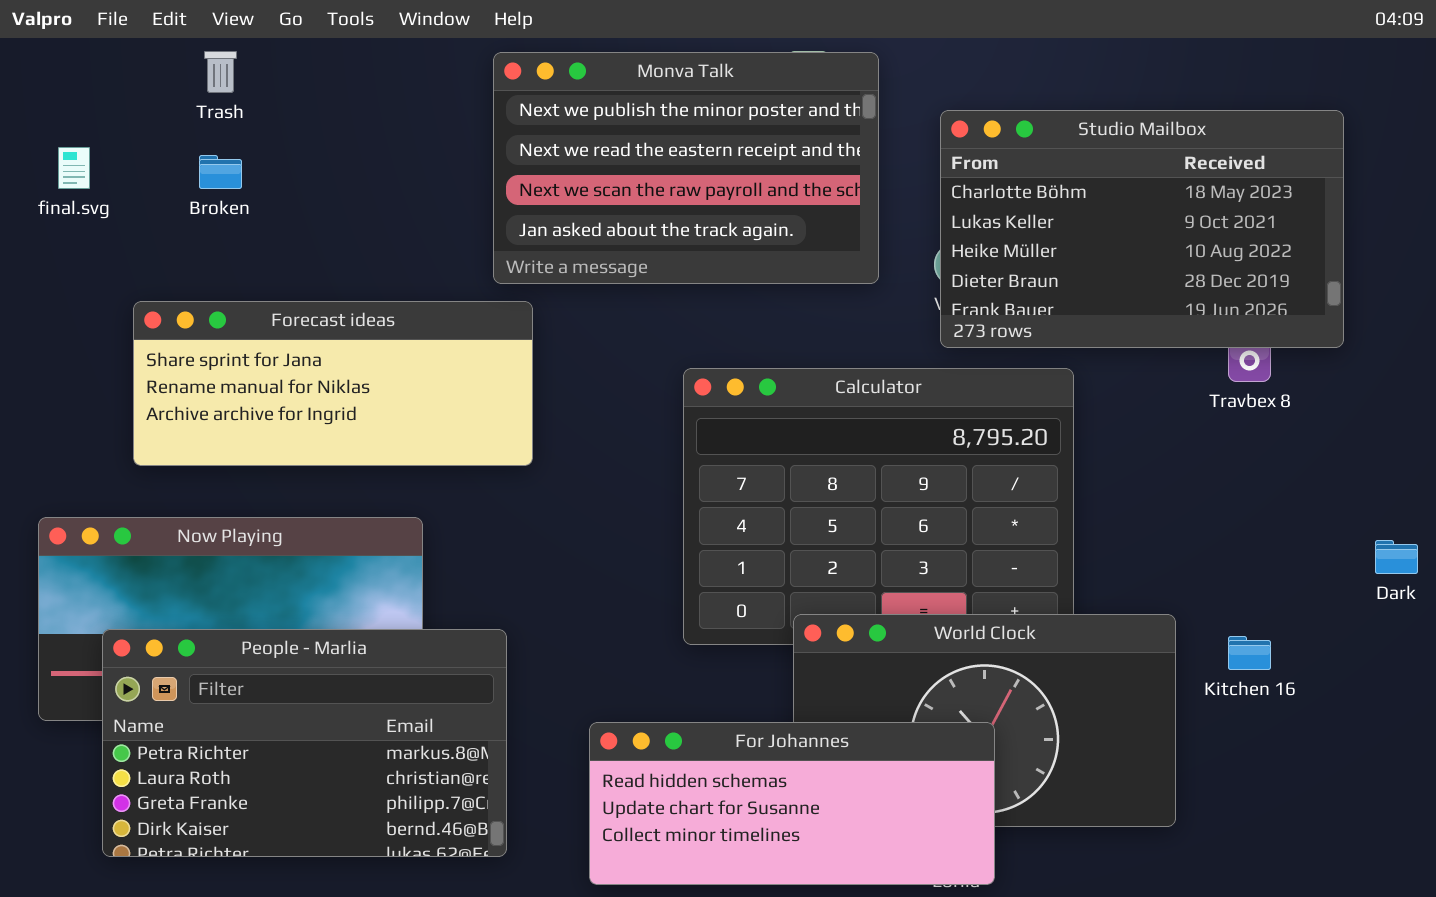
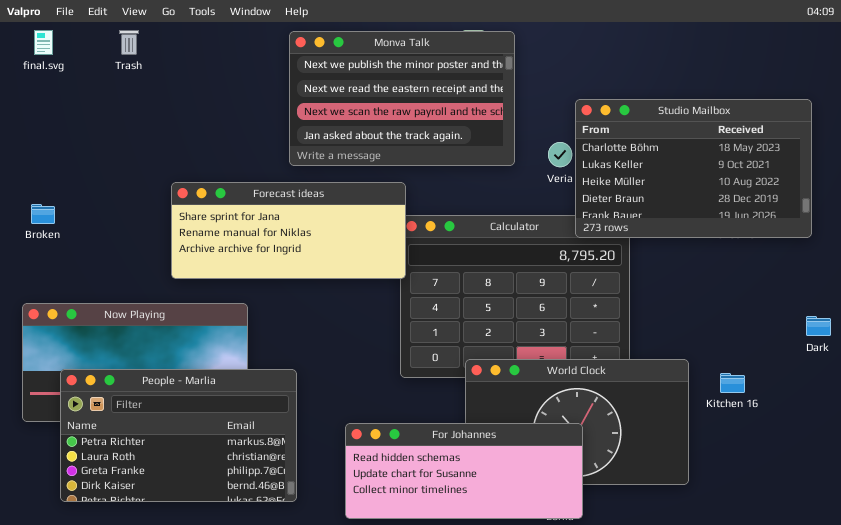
Studio Mailbox: [940,110,1344,348] -> [575,99,812,238], moved
final.svg: [58,147,90,189] -> [34,30,53,55], moved
Broken: [199,155,242,189] -> [31,204,55,224], moved
Forecast ideas: [133,301,533,466] -> [171,182,406,279], moved

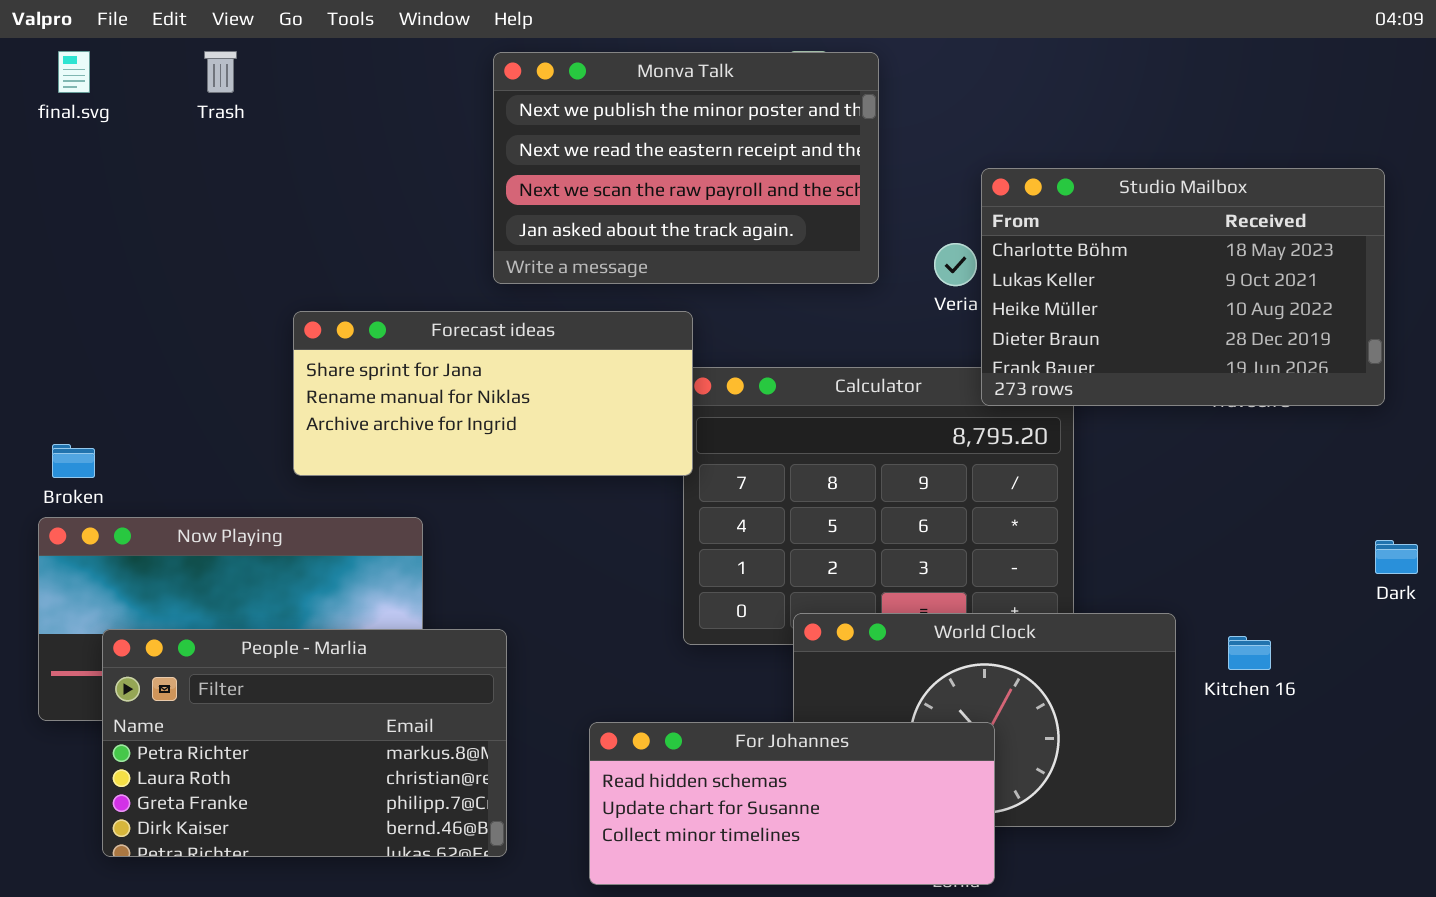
Broken: [31,204,55,224] -> [52,444,95,478], moved

